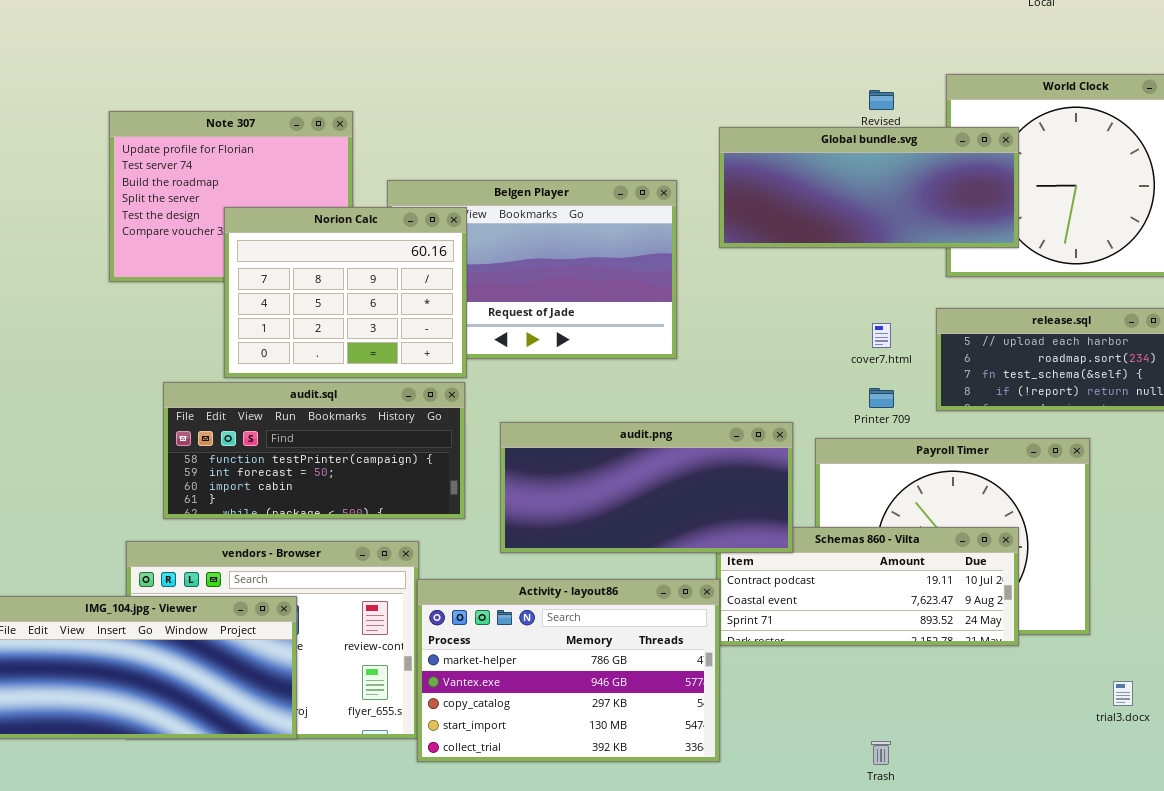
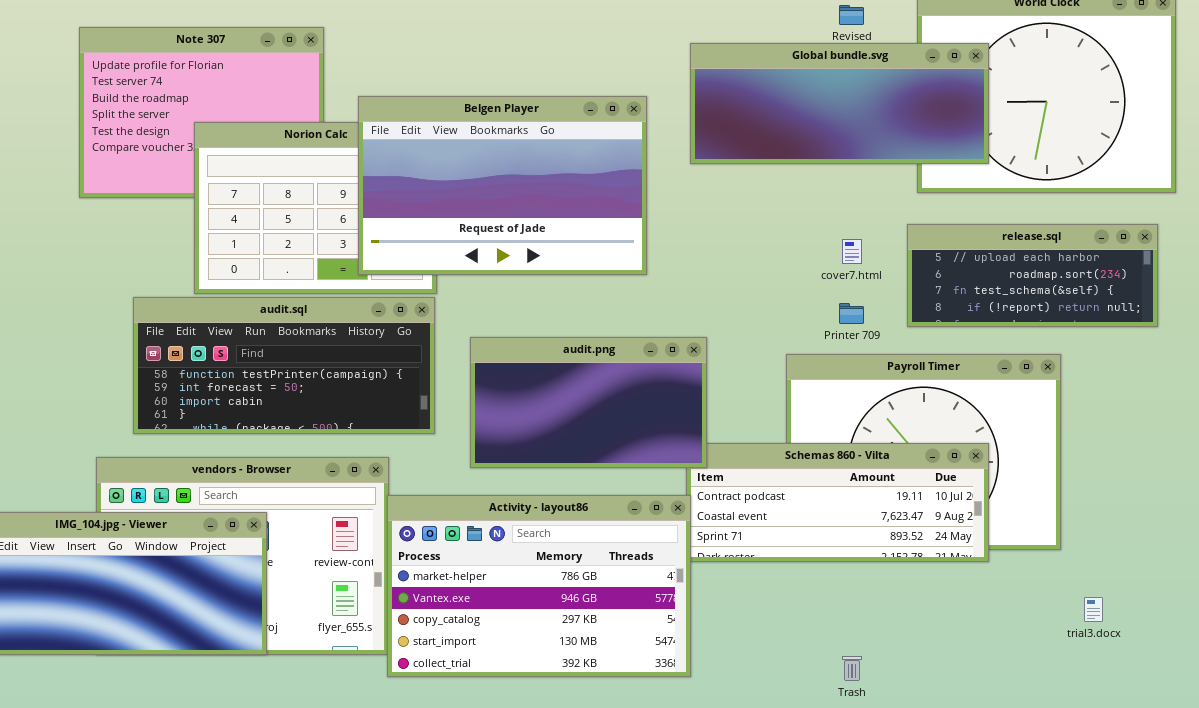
Belgen Player: [387,180,677,359] -> [358,96,647,275], raised
audit.png: [500,422,793,553] -> [470,337,707,468], resized

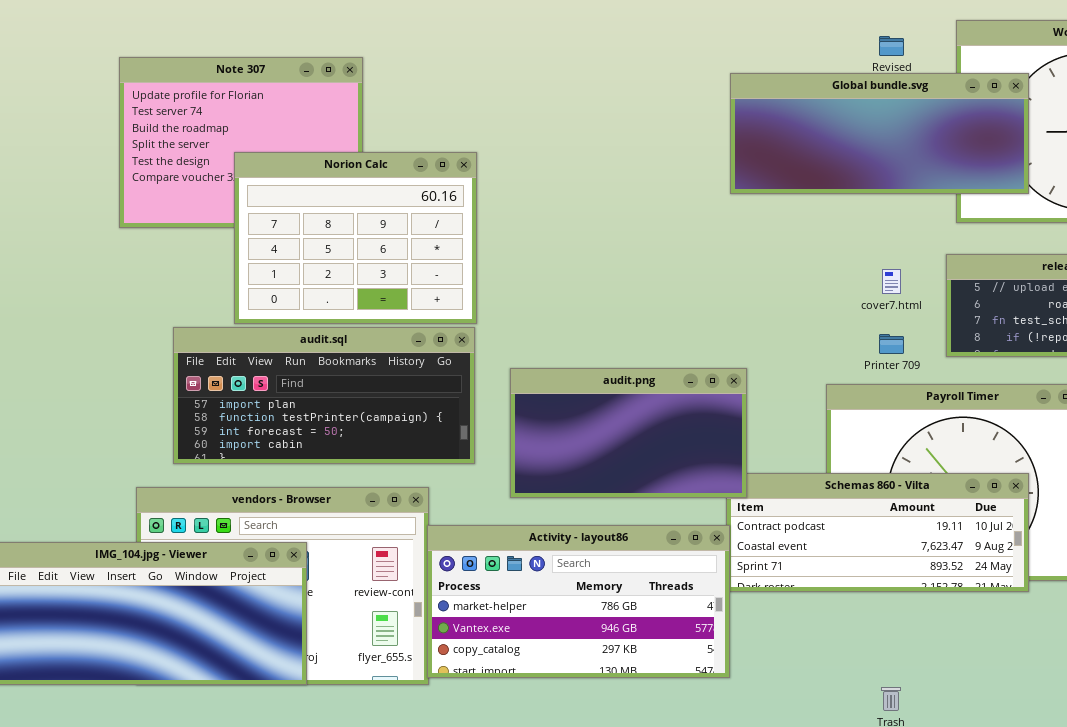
Belgen Player: [358,96,647,275] -> none, closed
audit.sql: [133,297,435,434] -> [173,327,475,464], scrolled up 1 row
Activity - layout86: [387,495,691,677] -> [427,525,730,678], resized

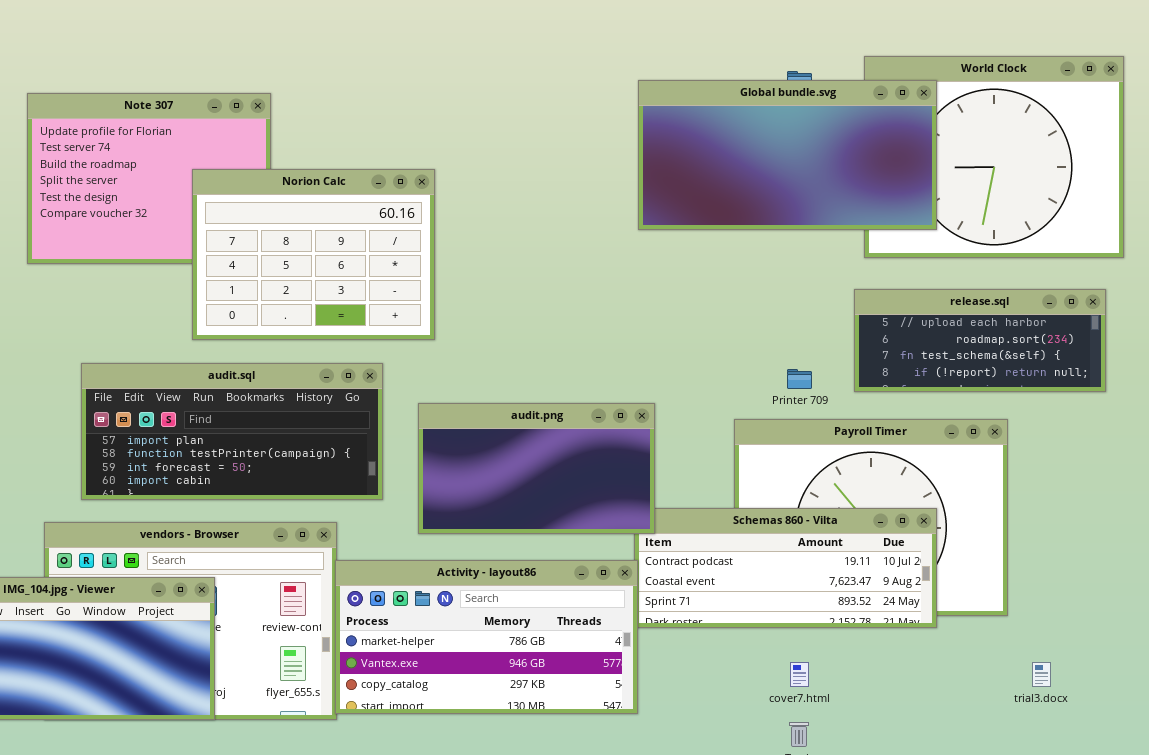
Global bundle.svg: [730,73,1029,194] -> [638,80,937,230], resized
Norion Calc: [234,152,477,324] -> [192,169,435,340], moved
cover7.html: [882,269,901,294] -> [790,662,809,687], moved

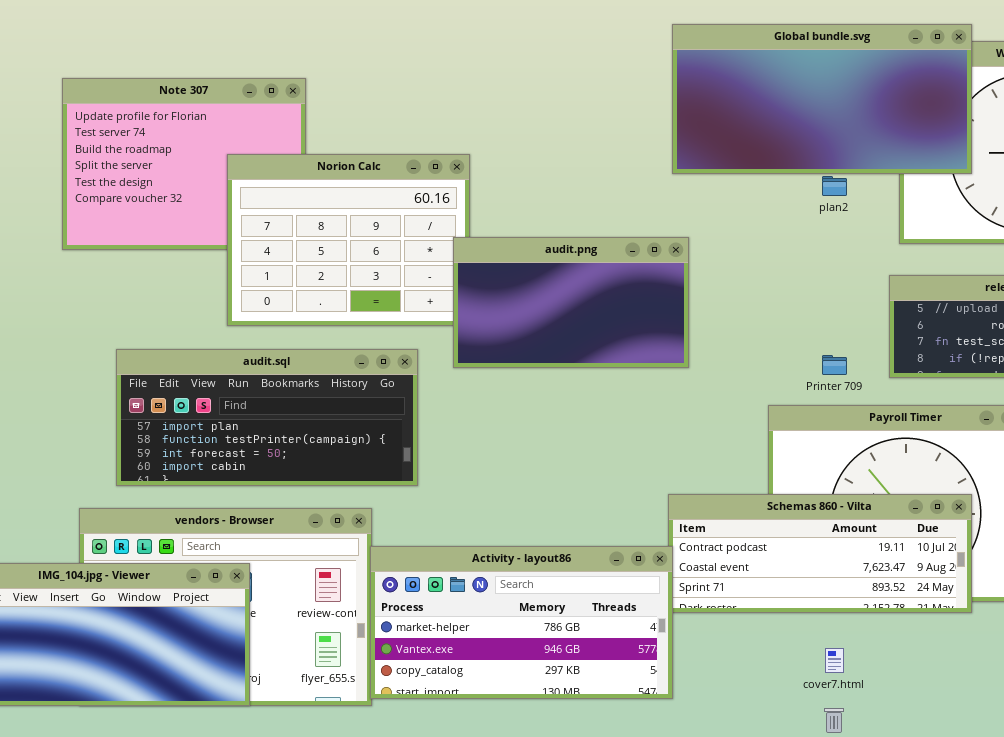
Global bundle.svg: [638,80,937,230] -> [672,24,972,174], moved
audit.png: [418,403,655,534] -> [453,237,689,368], moved

